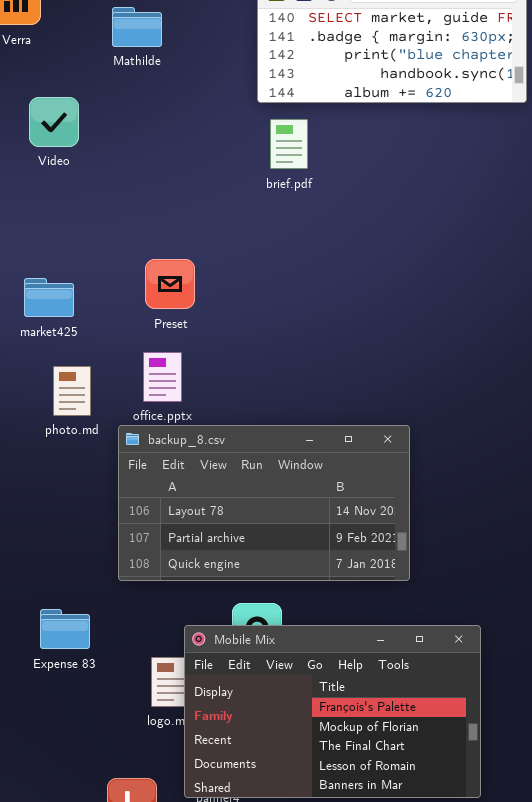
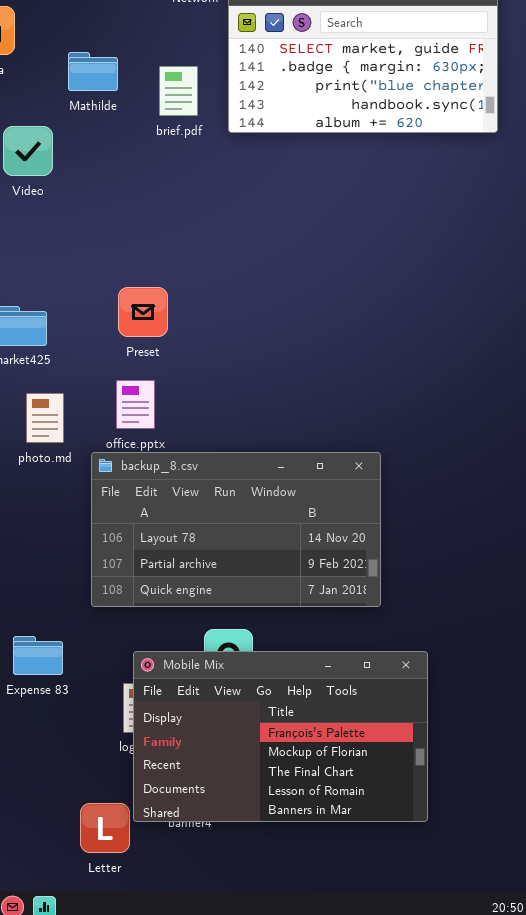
Mathilde: [112,7,162,47] -> [68,52,118,91], moved
brief.pdf: [270,119,308,169] -> [159,66,198,116], moved
Mobile Mix: [184,625,481,798] -> [133,651,428,822], moved

